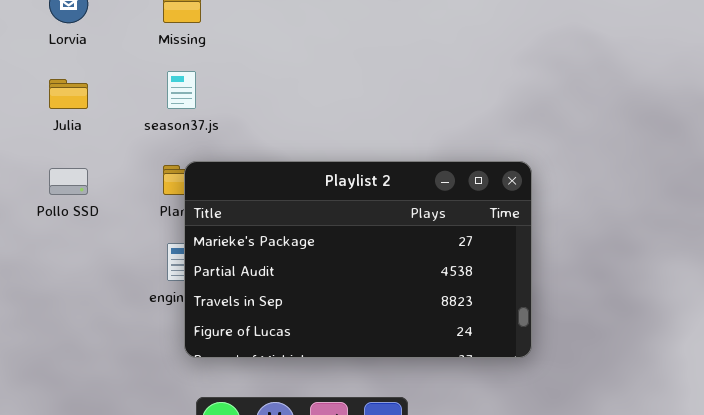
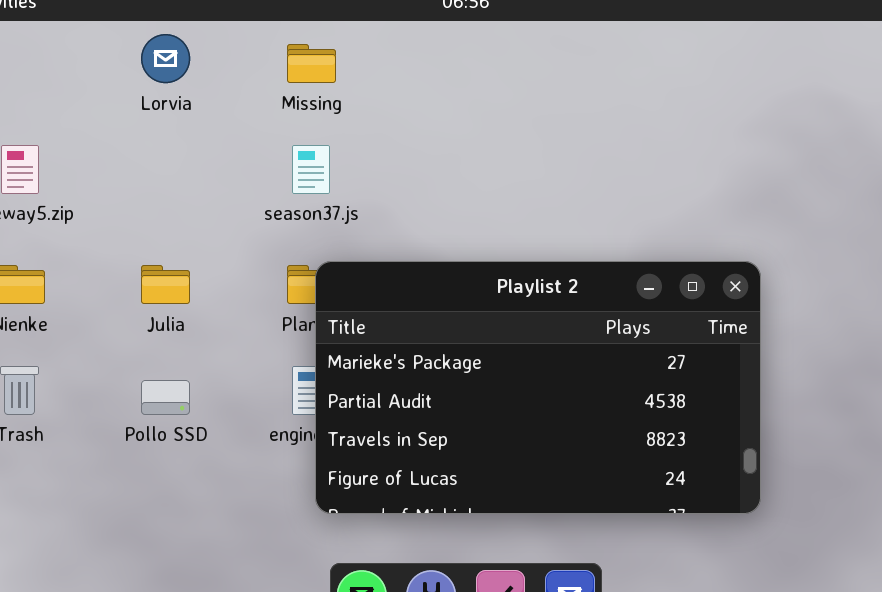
Julia: [49,79,88,109] -> [141,265,190,304], moved
Pollo SSD: [49,168,88,195] -> [141,380,190,415], moved

